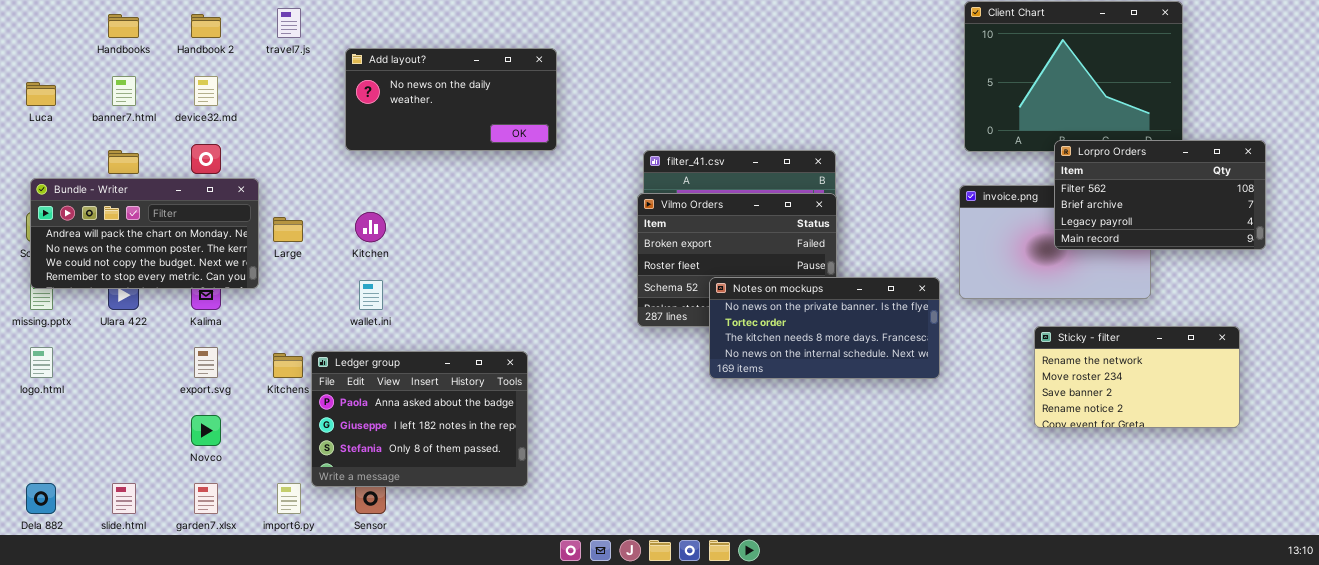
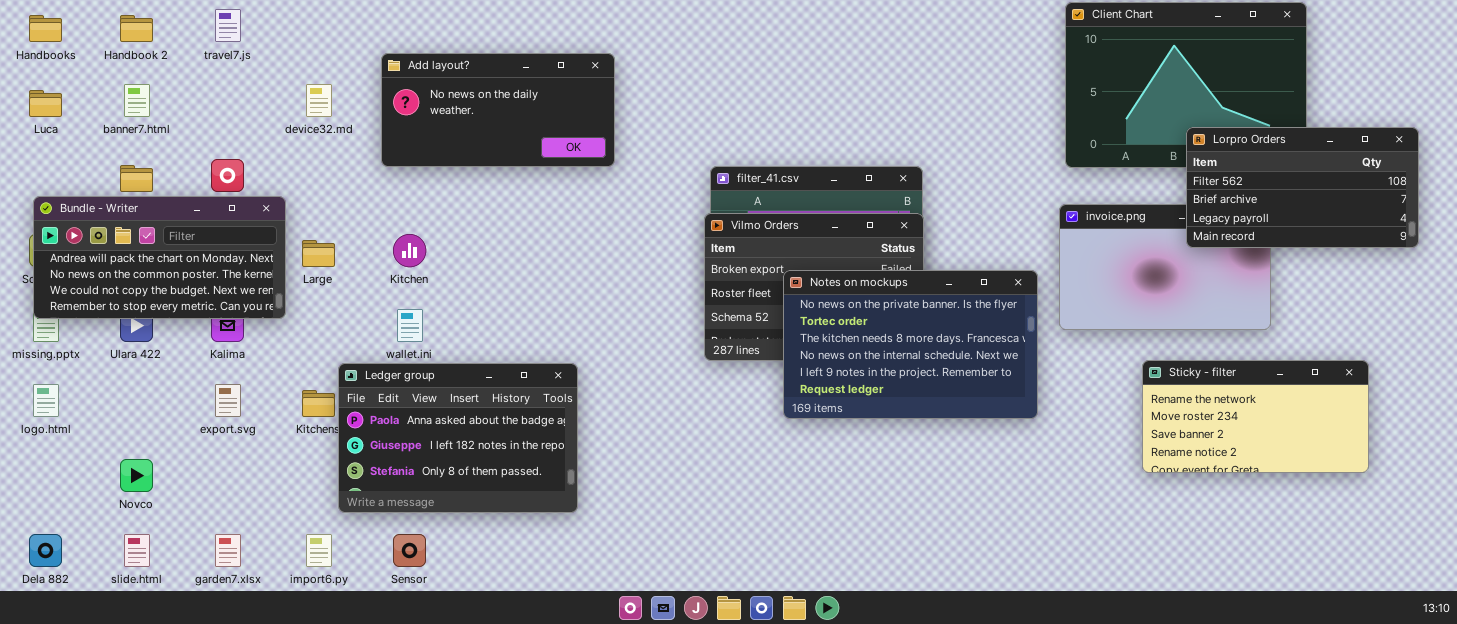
travel7.js: [277,8,301,38] -> [215,9,241,42], moved
Handbooks: [108,14,139,38] -> [29,15,62,42], moved
Handbook 2: [191,14,221,38] -> [120,15,153,42], moved
device32.md: [194,76,218,106] -> [306,84,332,117], moved
Lorpro Orders: [1054,140,1266,250] -> [1186,127,1419,248], moved
Notes on mockups: [709,277,940,379] -> [783,270,1038,419], resized
Ledger group: [311,351,528,487] -> [338,363,578,513], moved
Novco: [191,415,221,446] -> [120,459,153,492], moved

